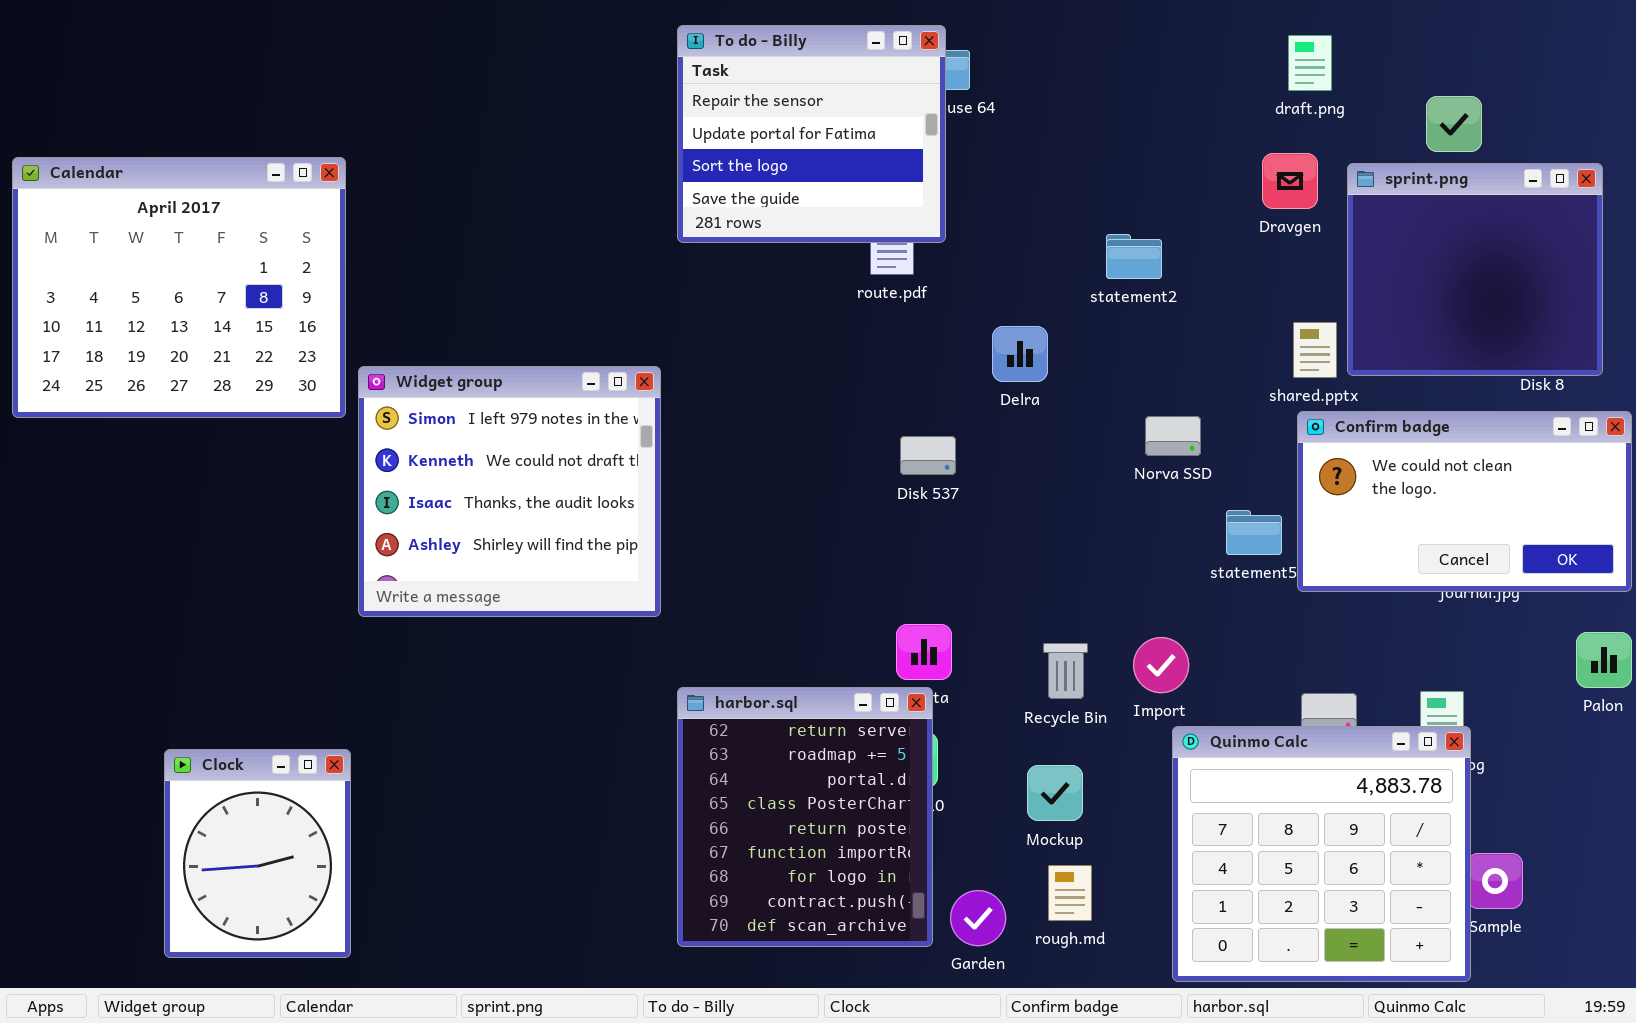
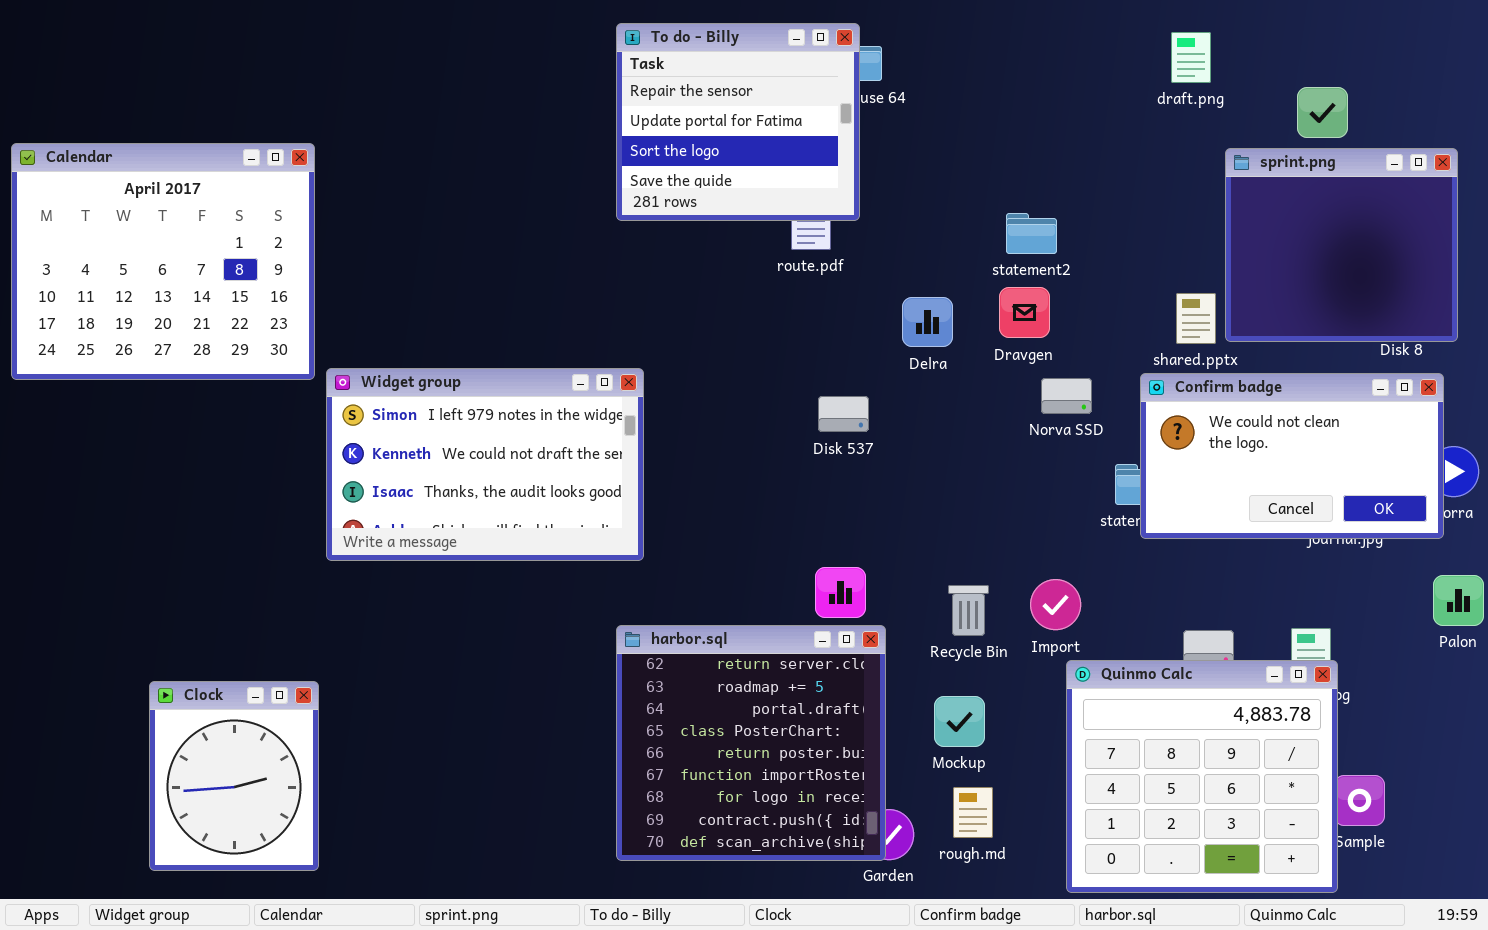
Dravgen: [1262,153,1318,209] -> [999,287,1050,338], moved
Widget group: [358,366,661,617] -> [326,368,644,561], resized
Confirm badge: [1297,411,1632,592] -> [1140,373,1444,539], moved
harbor.sql: [677,687,933,947] -> [616,625,886,861], resized

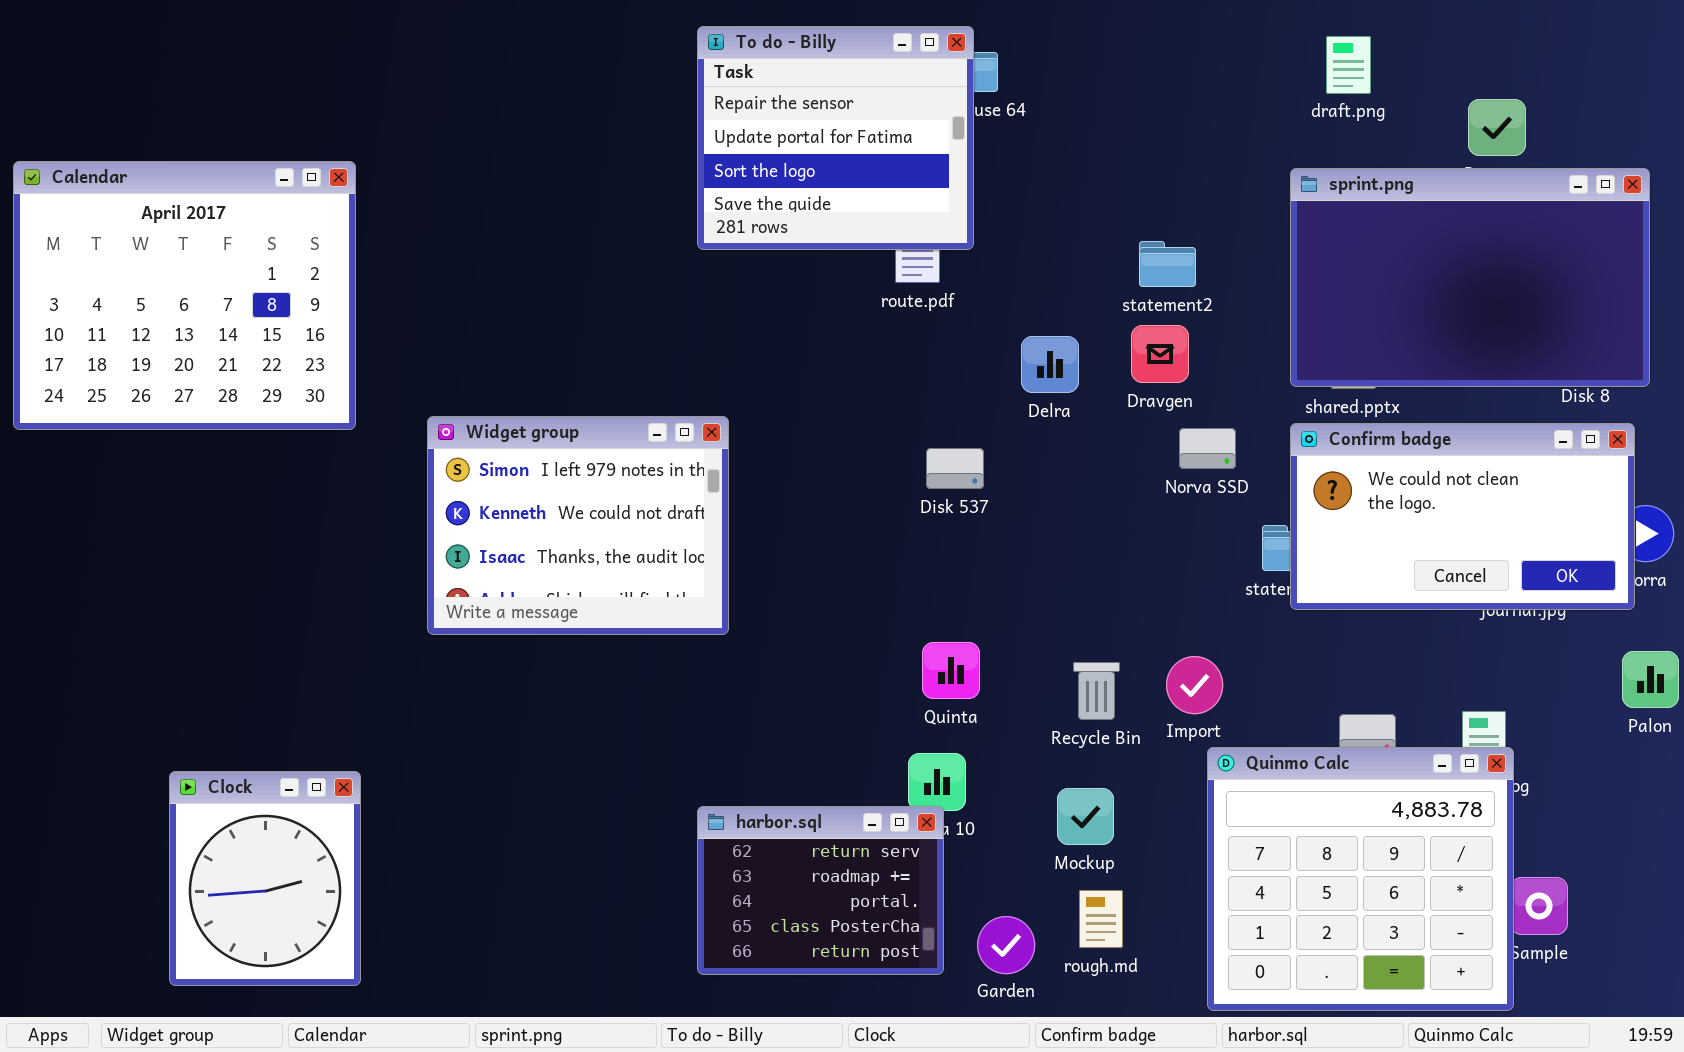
sprint.png: [1225,148,1458,342] -> [1290,168,1650,387], resized
Widget group: [326,368,644,561] -> [427,416,729,635], resized
harbor.sql: [616,625,886,861] -> [697,806,944,975], resized

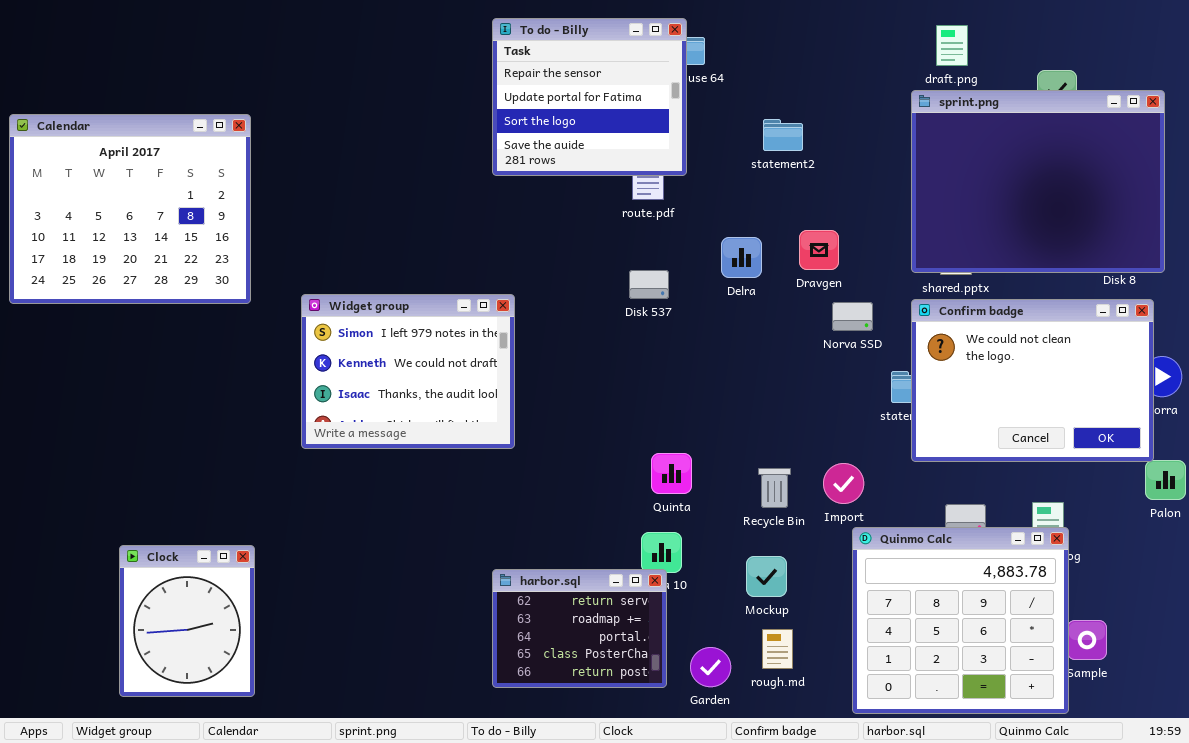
sprint.png: [1290,168,1650,387] -> [911,90,1165,273], resized
statement2: [1139,241,1196,287] -> [763,119,803,151], moved
Confirm badge: [1290,423,1635,610] -> [911,299,1154,462], resized
Disk 537: [926,448,984,489] -> [629,270,669,299], moved

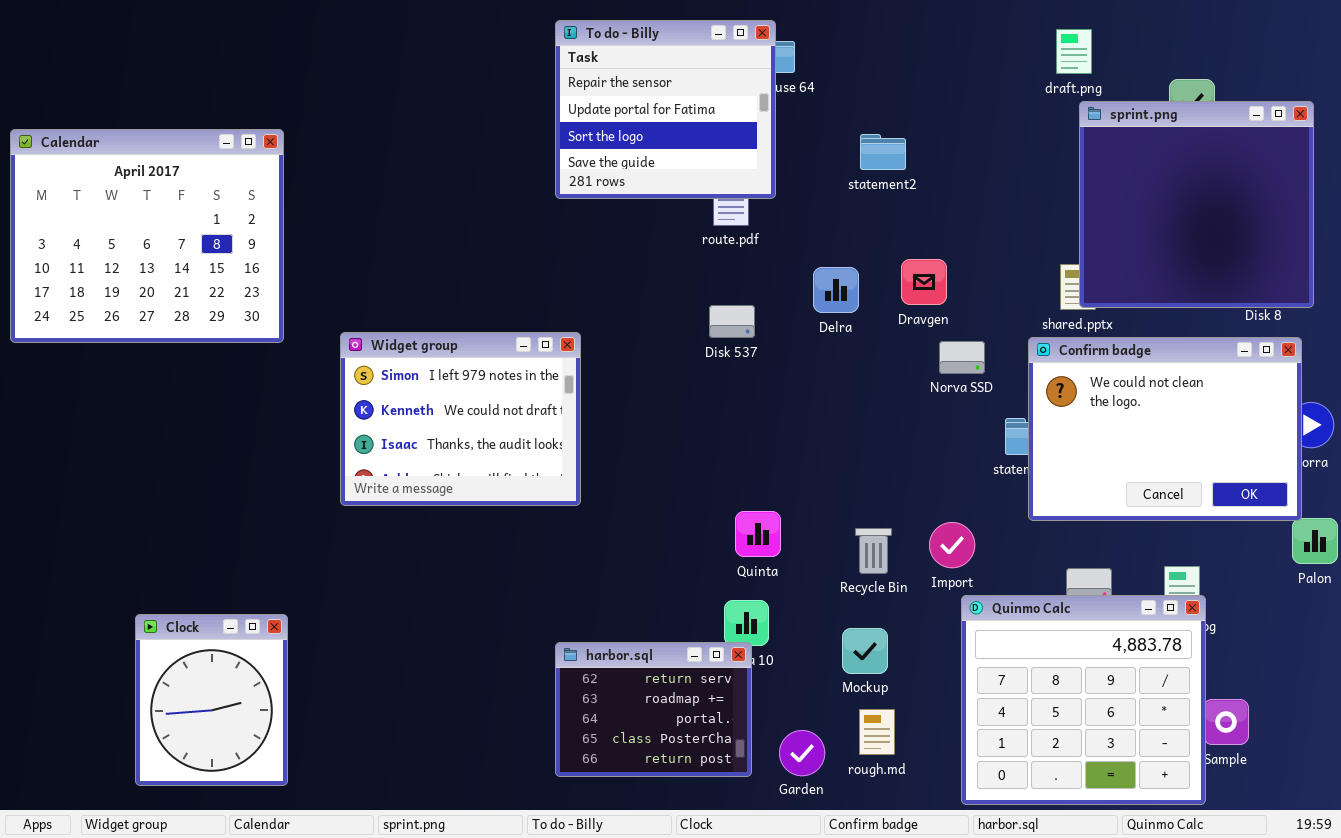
sprint.png: [911,90,1165,273] -> [1079,101,1314,308], resized

